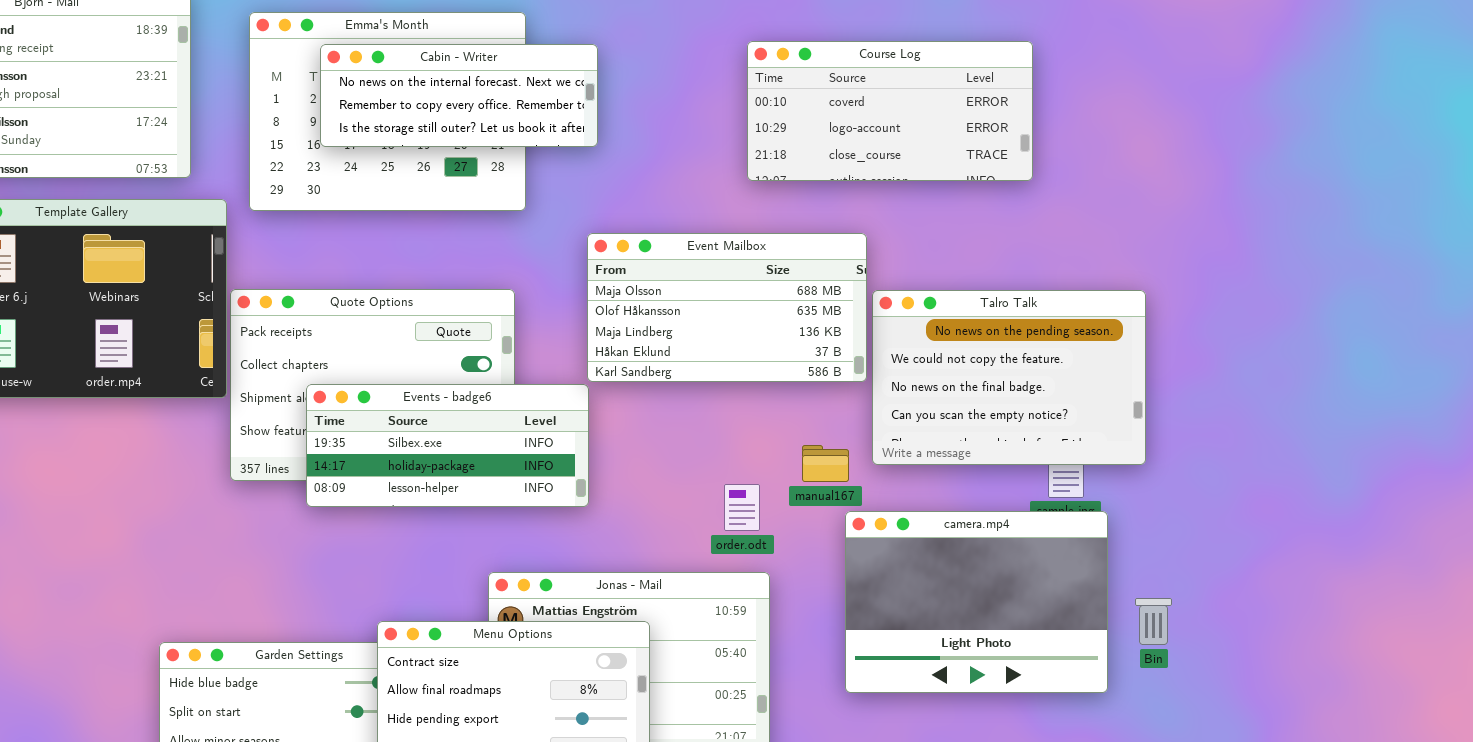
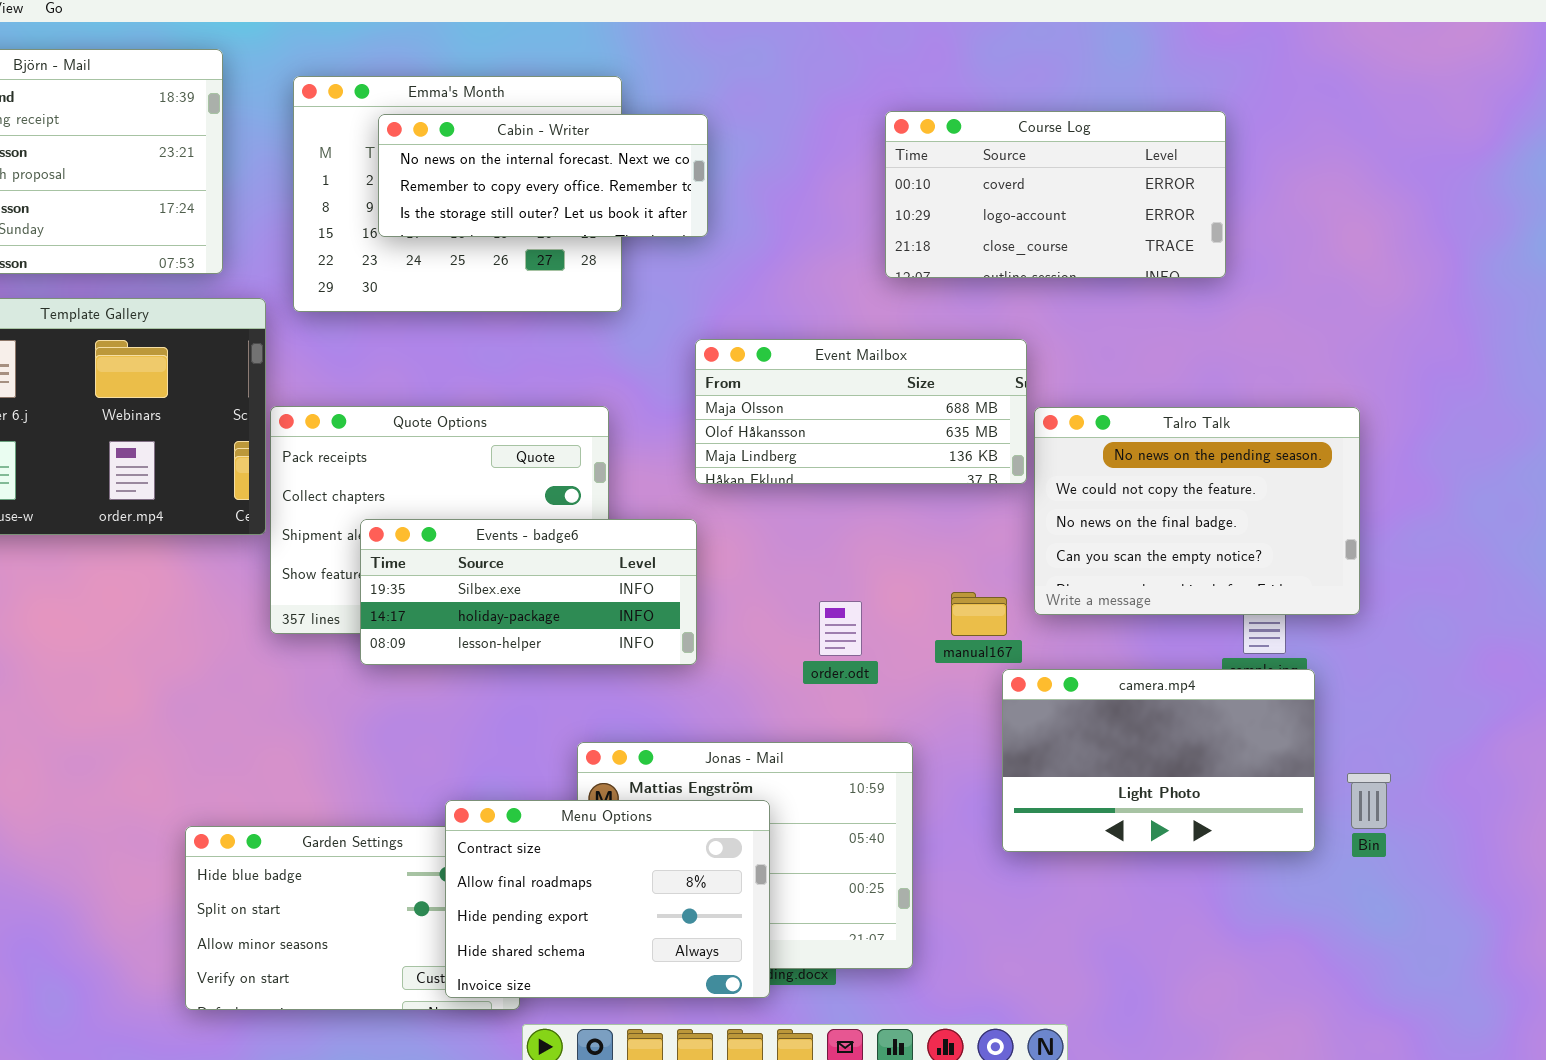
Event Mailbox: [587,233,867,382] -> [695,339,1027,484], resized
order.odt: [724,484,760,531] -> [819,601,862,656], moved
camera.mp4: [845,511,1108,693] -> [1002,669,1315,852], resized

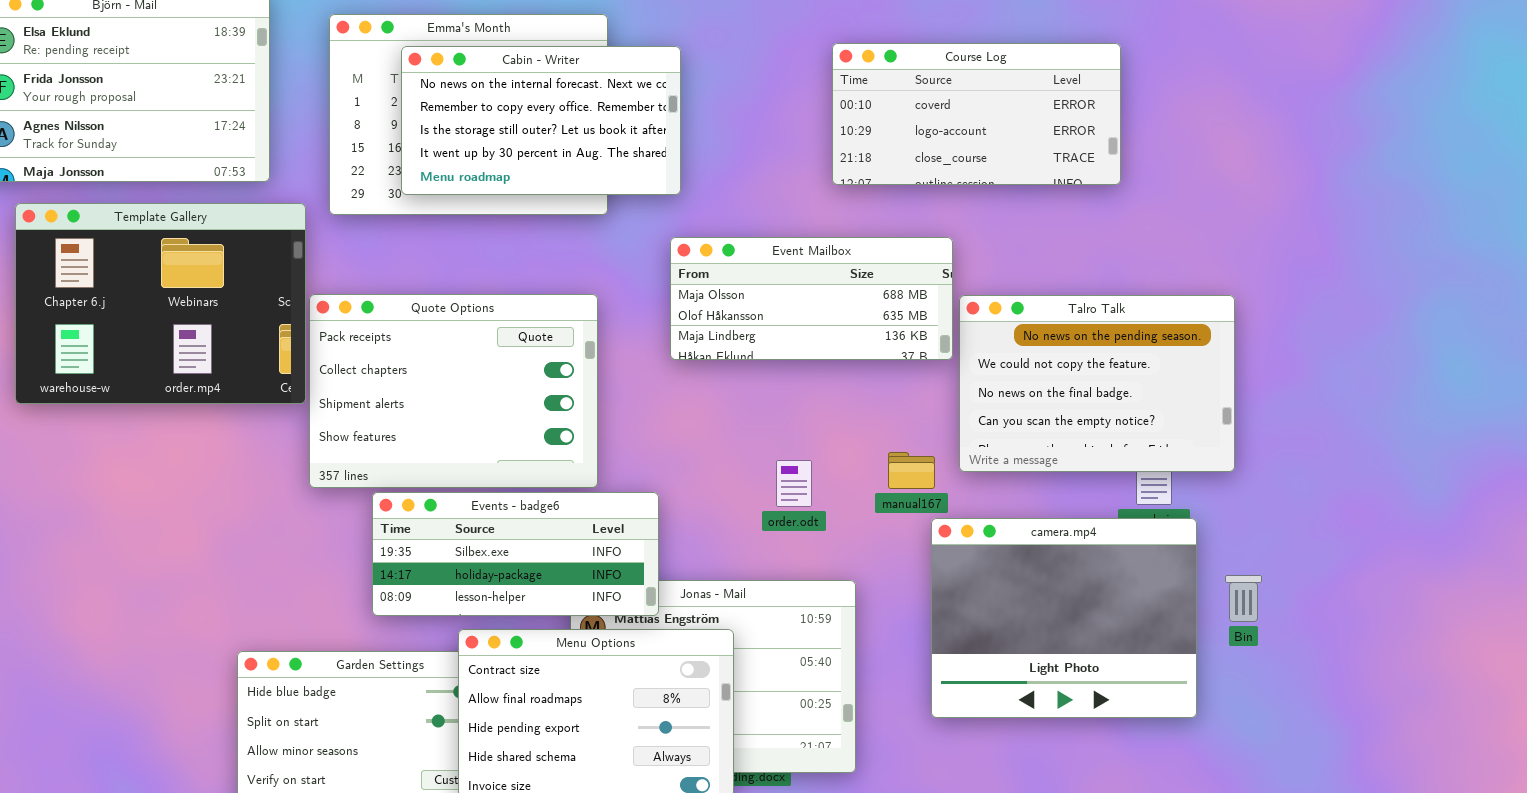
Cabin - Writer: [378,114,708,237] -> [401,46,681,195], resized
Events - badge6: [360,519,697,665] -> [372,492,659,616], moved
camera.mp4: [1002,669,1315,852] -> [931,518,1197,718], resized
Bin: [1347,773,1391,829] -> [1225,575,1262,622], moved

